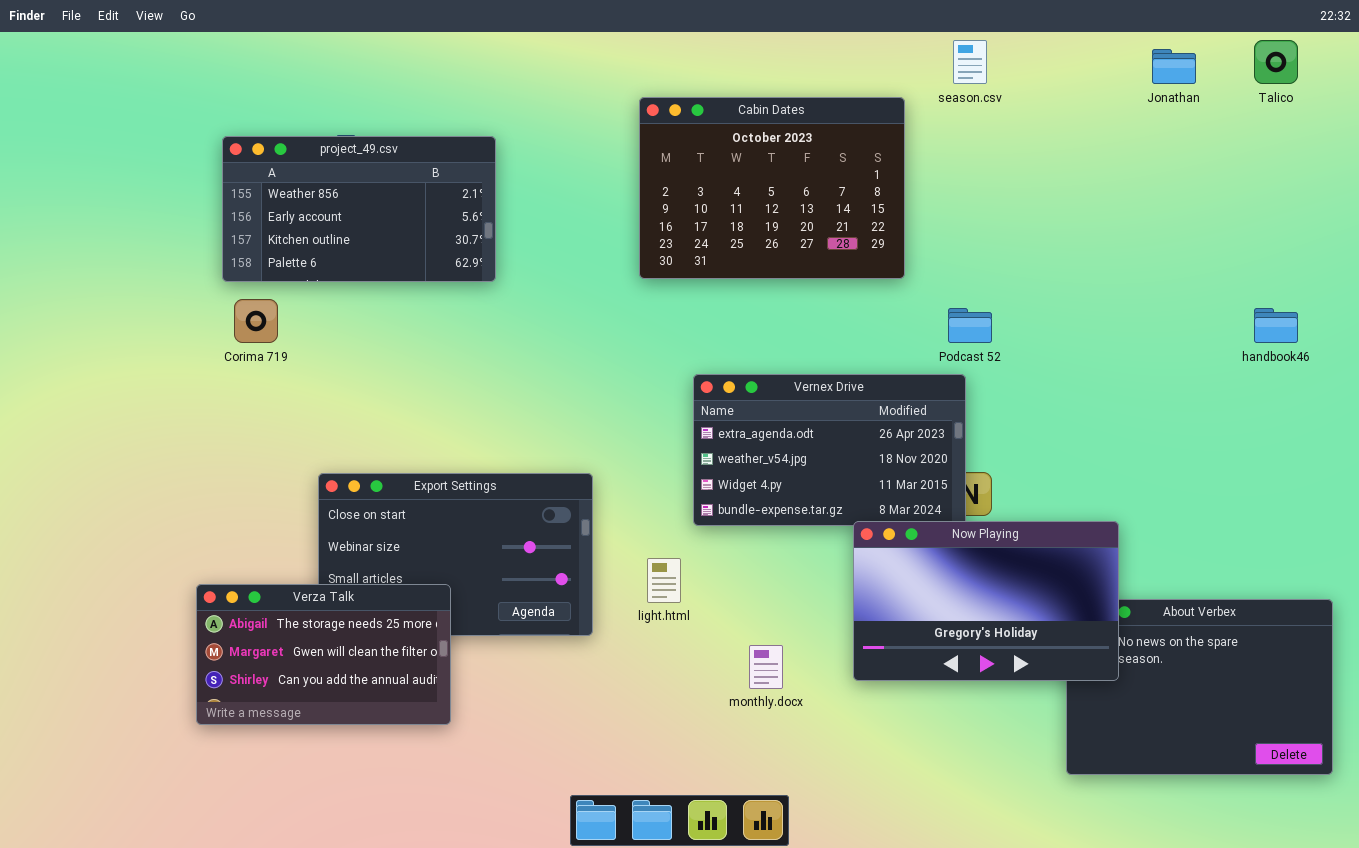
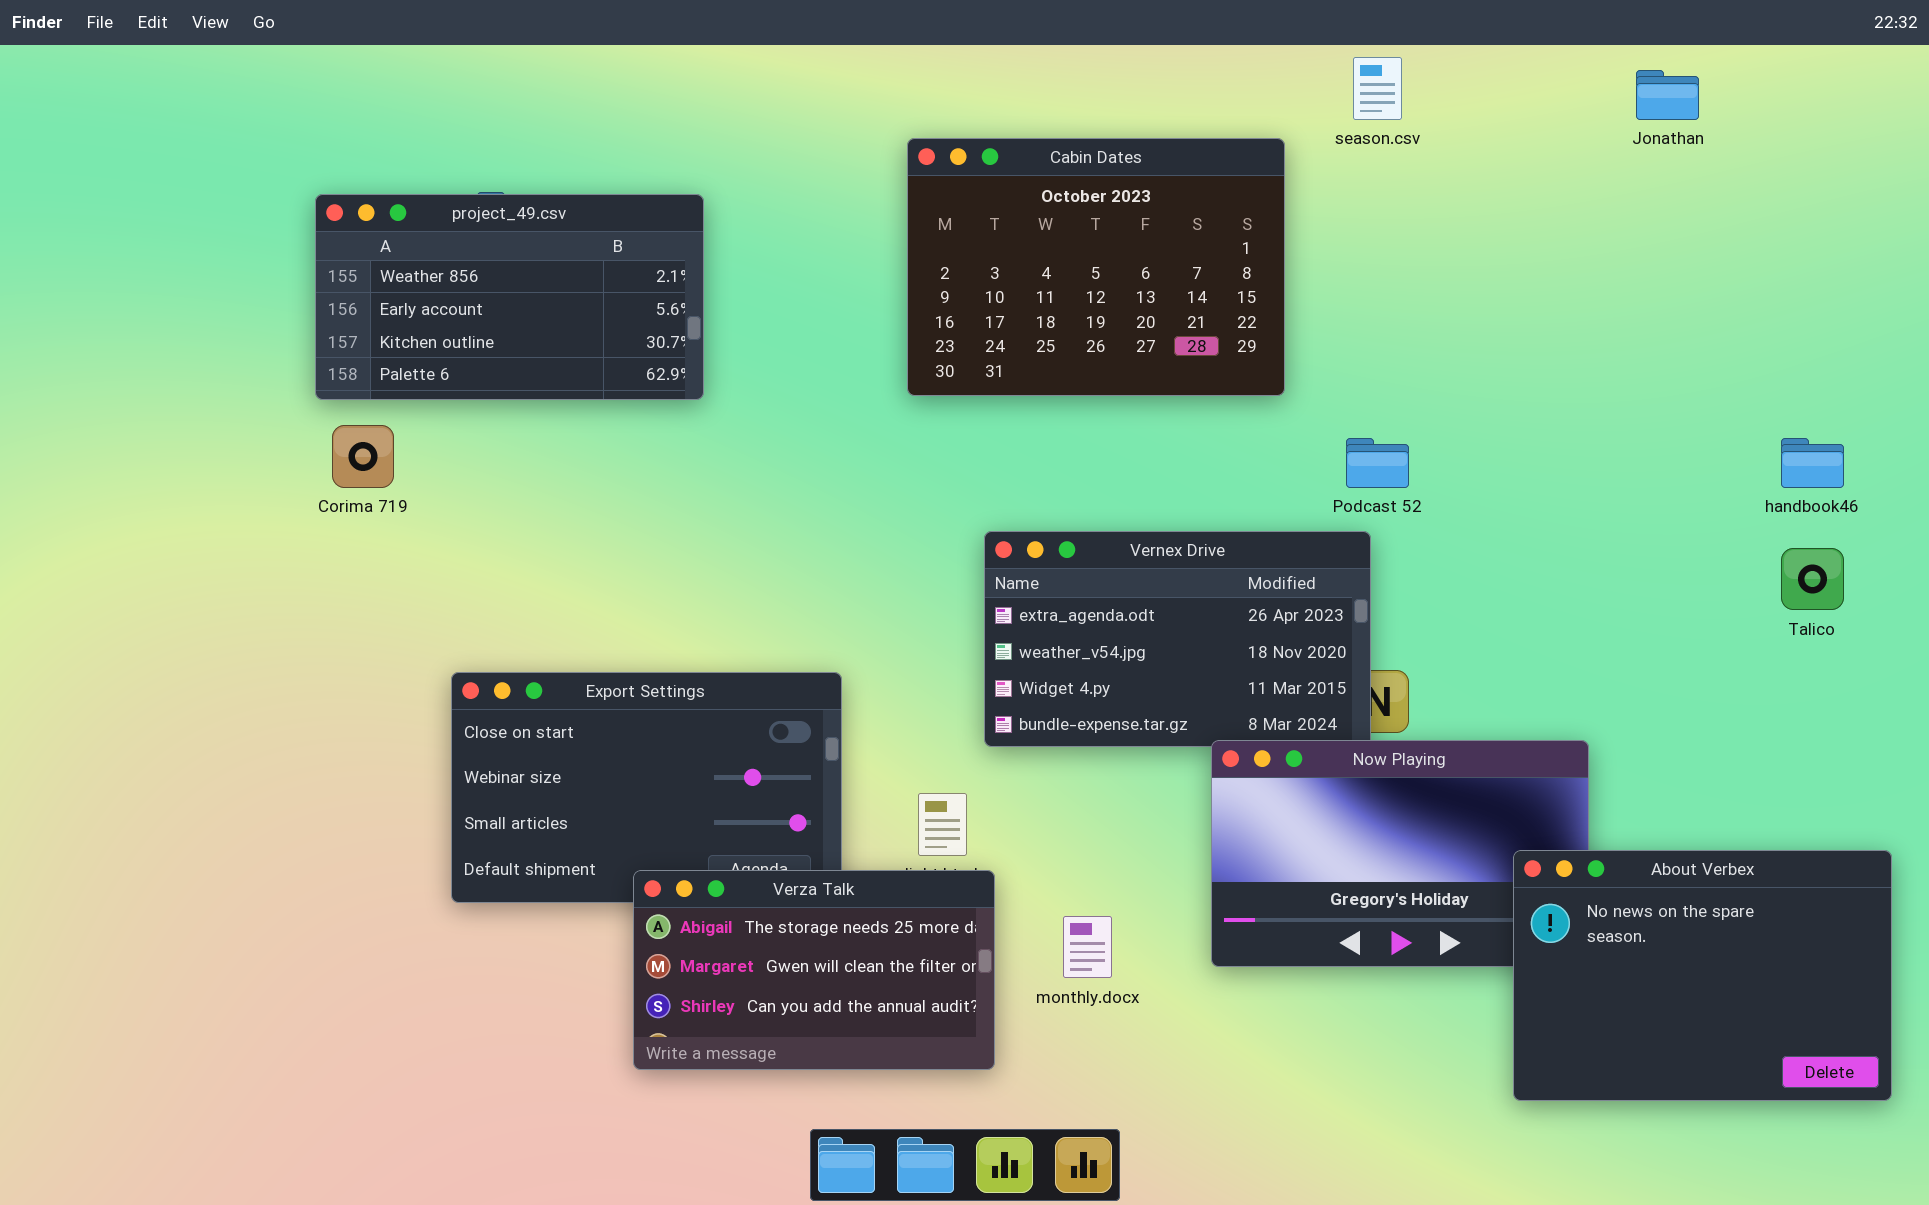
Talico: [1254,40,1298,84] -> [1781,548,1844,610], moved
Verza Talk: [196,584,451,725] -> [633,870,995,1070], moved
About Verbex: [1066,599,1333,775] -> [1513,850,1892,1101], raised

